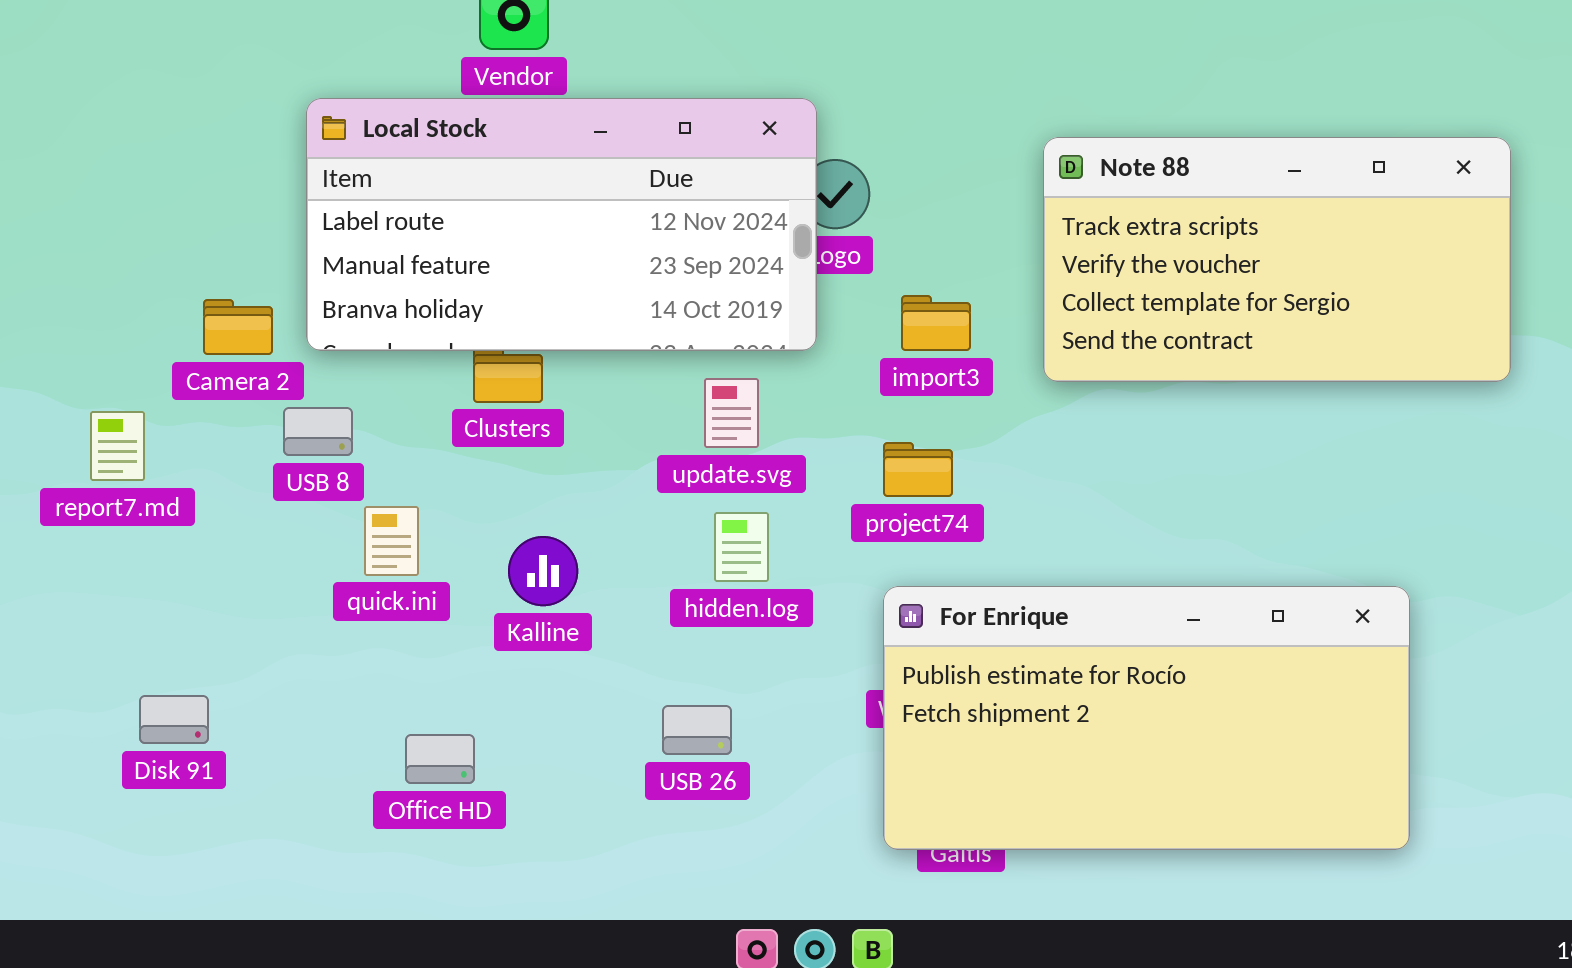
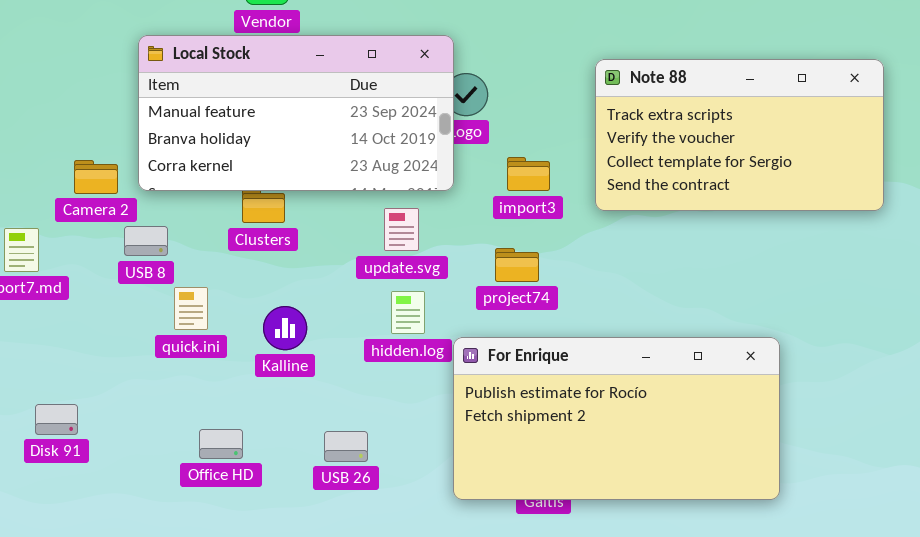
Local Stock: [306,98,817,351] -> [138,35,454,191], scrolled down 1 row
For Enrique: [883,586,1410,850] -> [453,337,780,500], moved
USB 26: [662,705,732,755] -> [324,431,368,462], moved

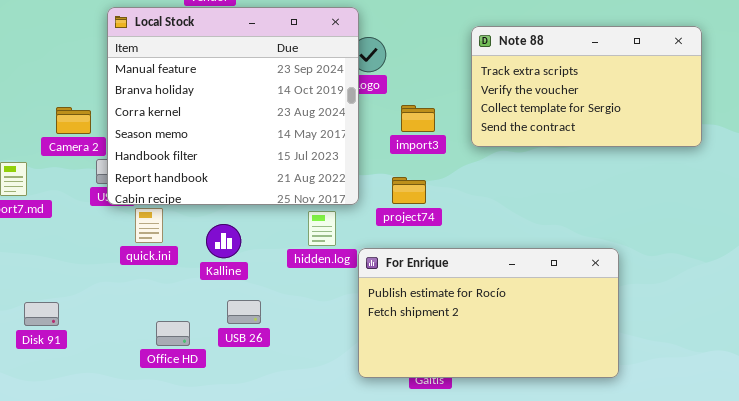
Local Stock: [138,35,454,191] -> [107,7,359,205], resized
USB 26: [324,431,368,462] -> [227,300,261,324], moved

